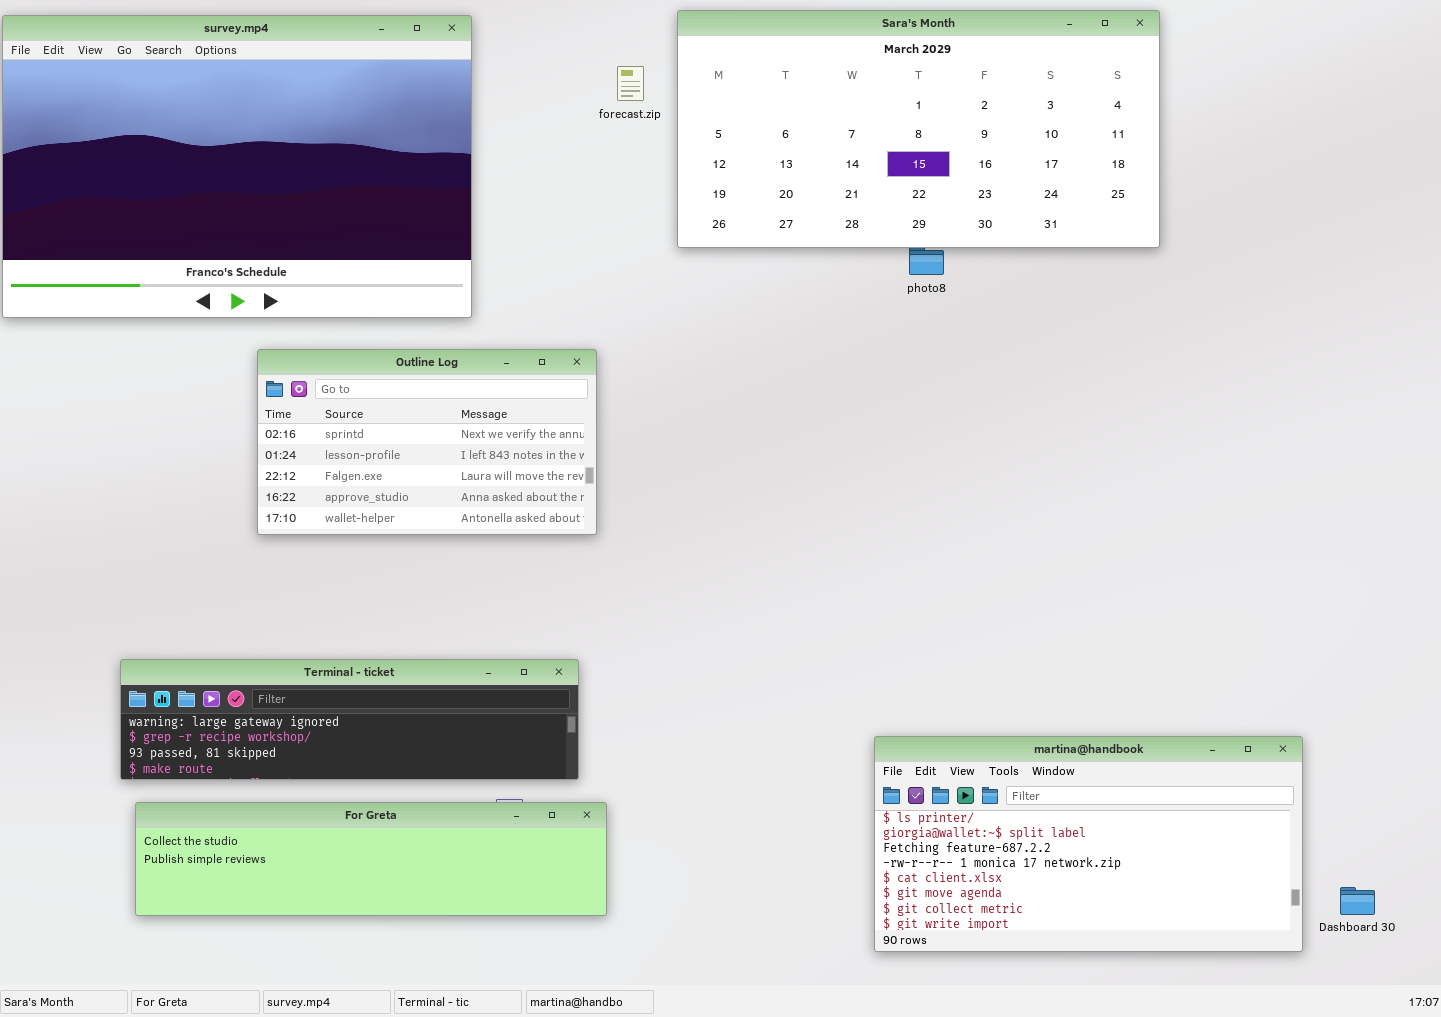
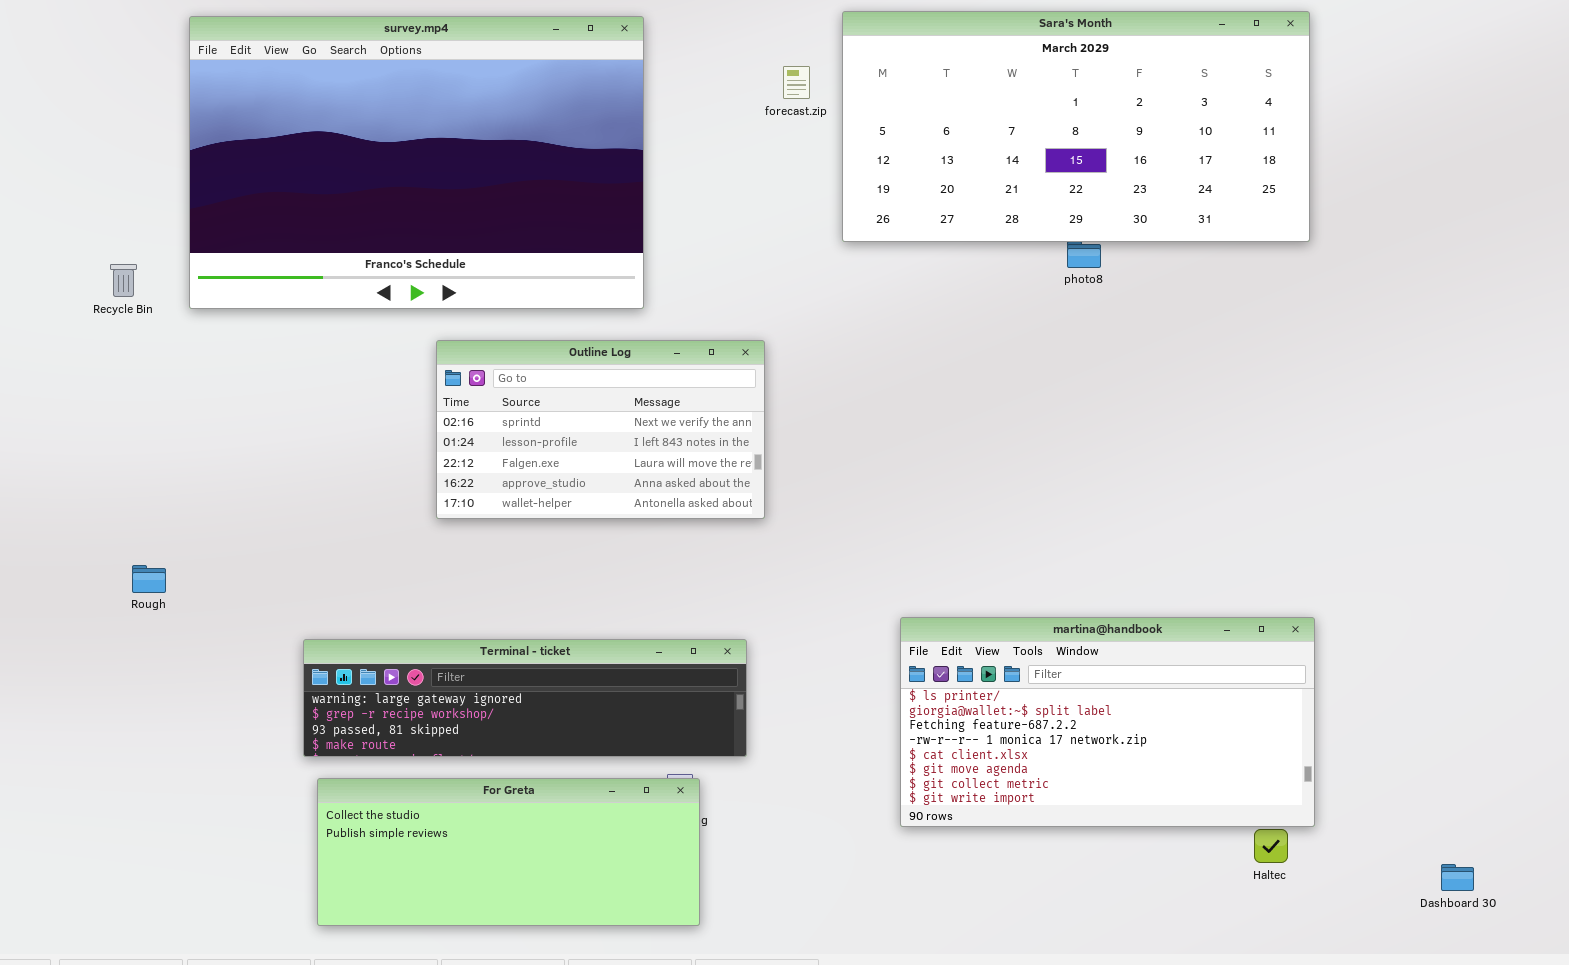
martina@handbook: [874,736,1303,952] -> [900,617,1315,827], moved
For Greta: [135,802,607,916] -> [317,778,700,926], resized
Dashboard 30: [1340,887,1375,915] -> [1441,864,1474,891], moved

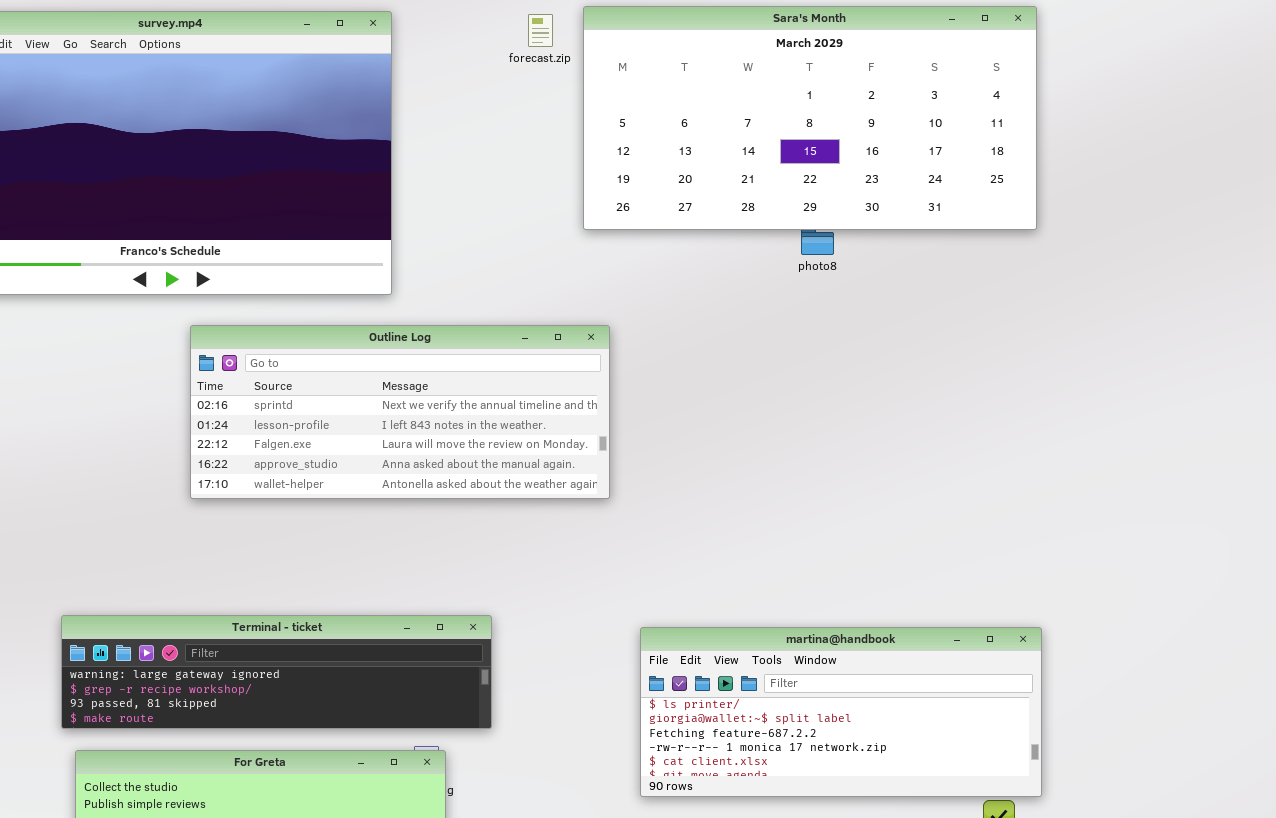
forecast.zip: [783,66,810,99] -> [528,14,553,47], moved
Outline Log: [436,340,765,519] -> [190,325,610,499], resized
martina@handbook: [900,617,1315,827] -> [640,627,1042,797], resized

